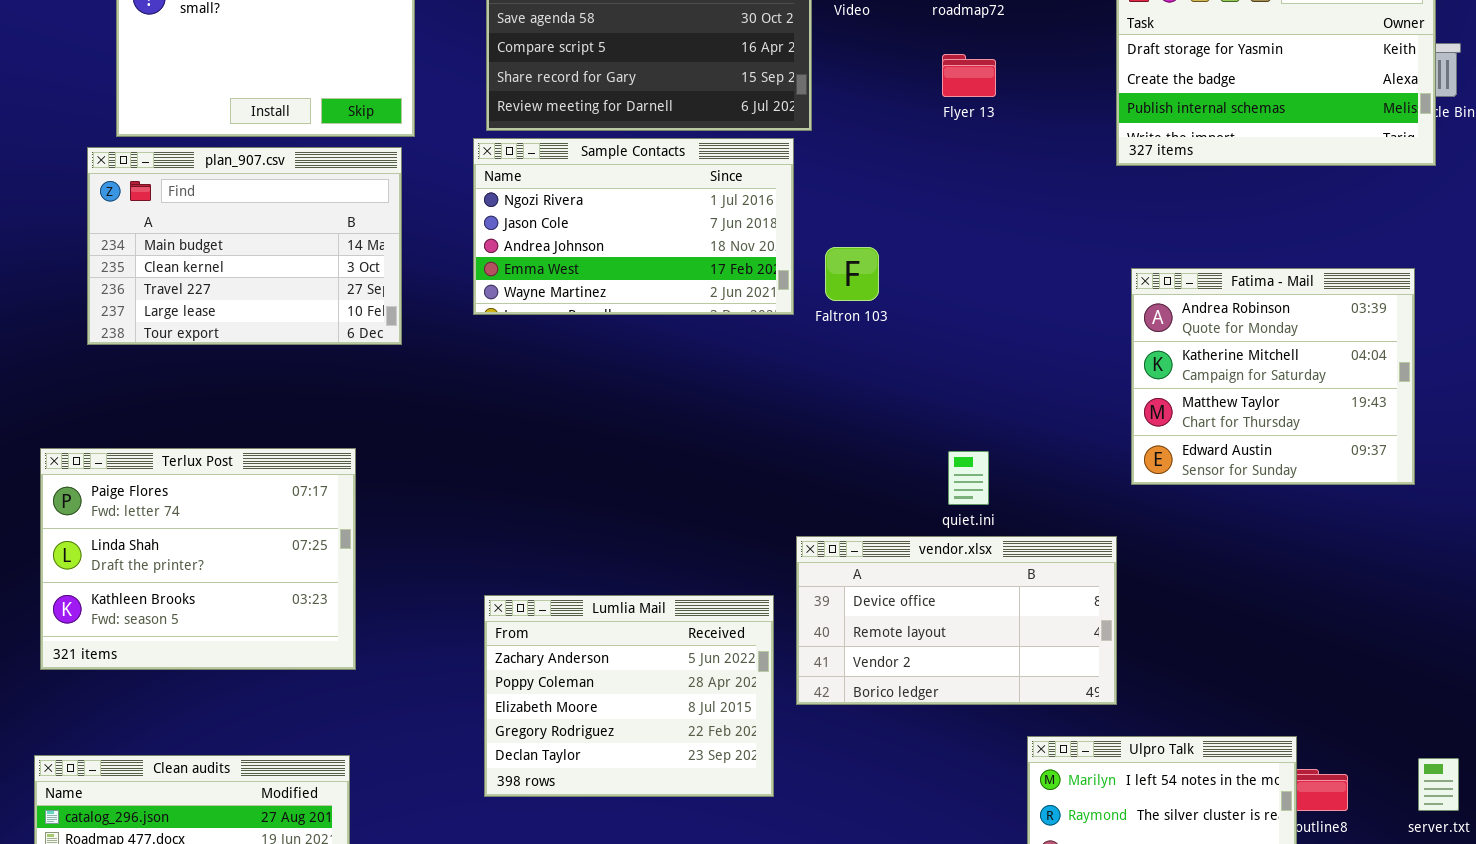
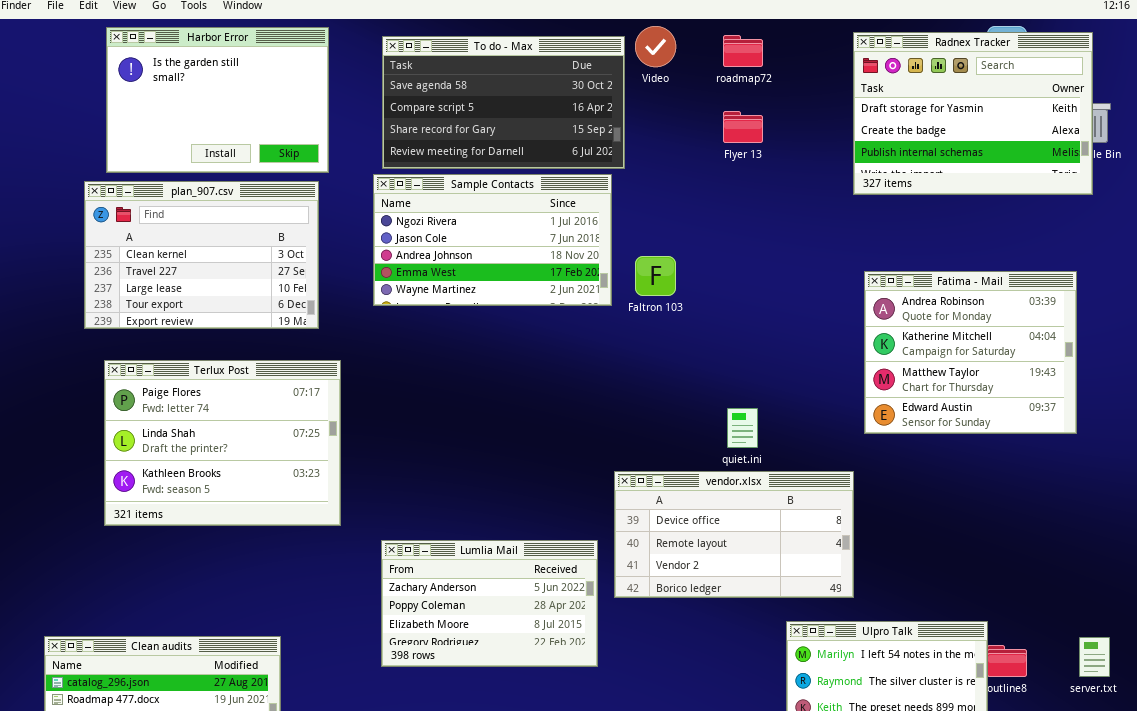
plan_907.csv: [87,147,402,345] -> [84,181,319,329], scrolled down 1 row
Terlux Post: [40,448,356,670] -> [104,360,341,526], moved
Lumlia Mail: [484,595,774,797] -> [381,540,598,667], resized

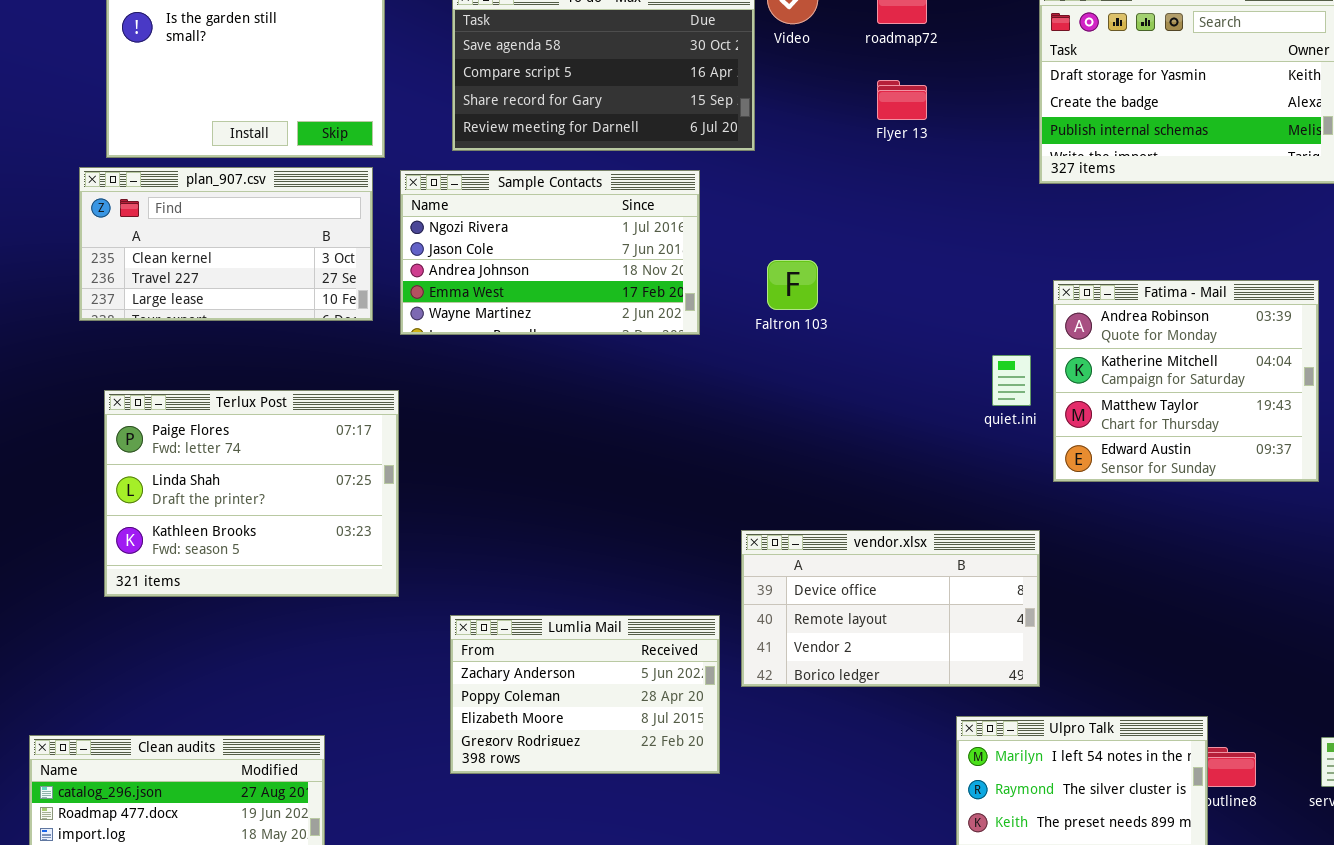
Sample Contacts: [373,174,612,306] -> [400,170,700,335], moved
plan_907.csv: [84,181,319,329] -> [79,167,373,321], resized
quiet.ini: [727,408,758,448] -> [992,355,1031,406], moved

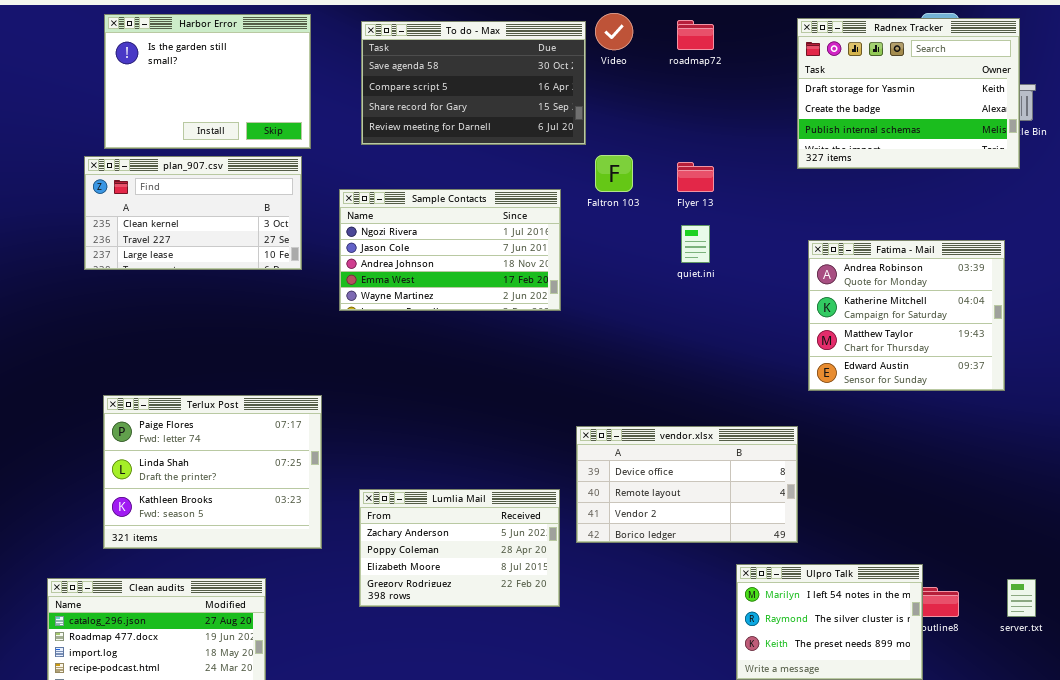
Flyer 13: [877,80,927,120] -> [677,162,714,192], moved
Sample Contacts: [400,170,700,335] -> [339,189,561,311], moved
Faltron 103: [767,260,818,310] -> [595,155,633,192], moved
quiet.ini: [992,355,1031,406] -> [681,225,710,263], moved
Terlux Post: [104,390,399,597] -> [103,395,322,549], moved

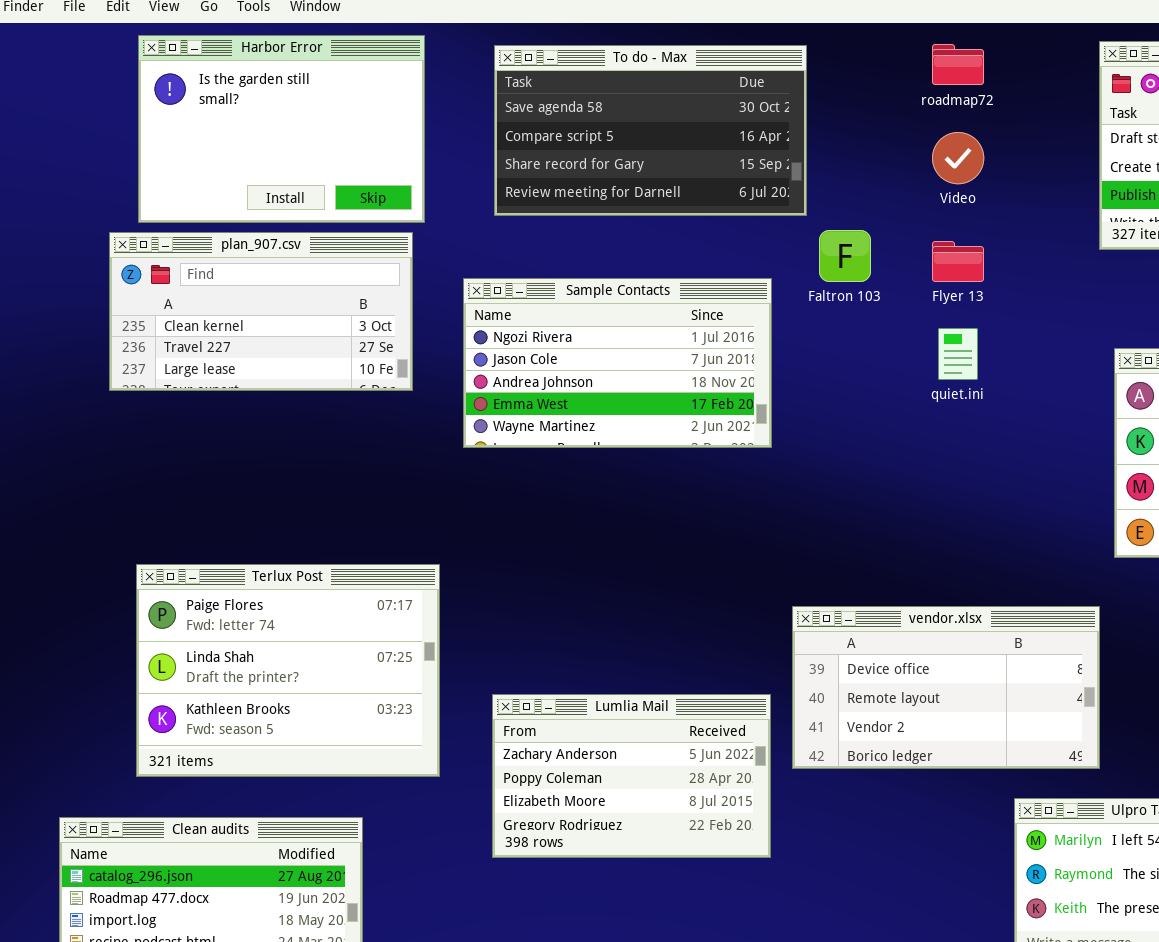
Video: [595,13,633,50] -> [932,132,984,184], moved

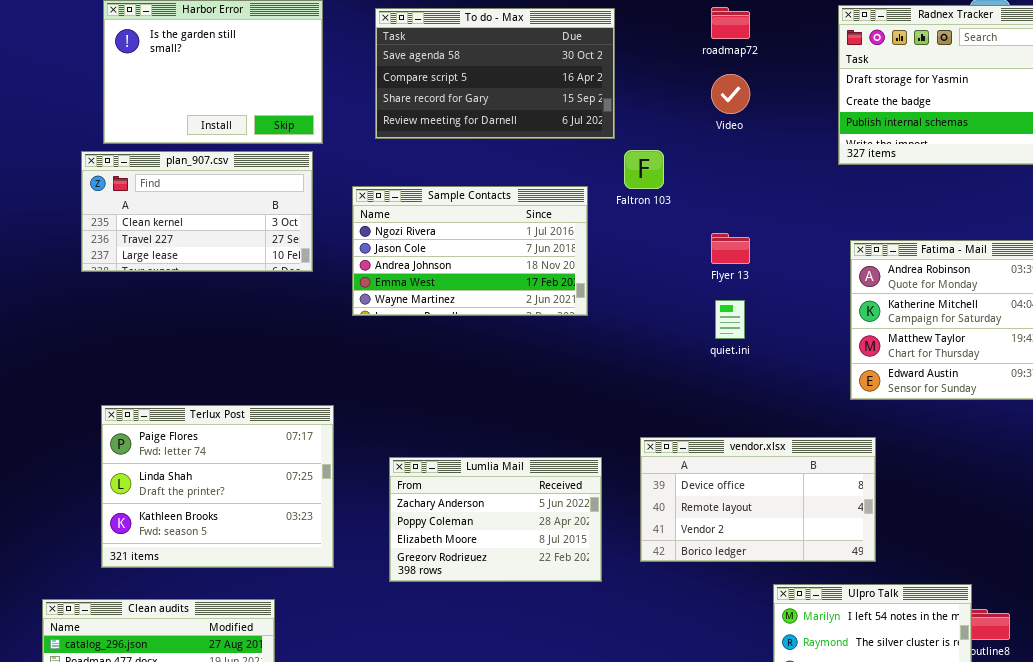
Flyer 13: [932,241,984,282] -> [711,233,750,264], moved
quiet.ini: [938,328,978,380] -> [715,300,745,339], moved
vendor.xlsx: [792,606,1100,769] -> [640,437,876,562], moved
Lumlia Mail: [492,694,771,858] -> [389,457,602,582], moved

